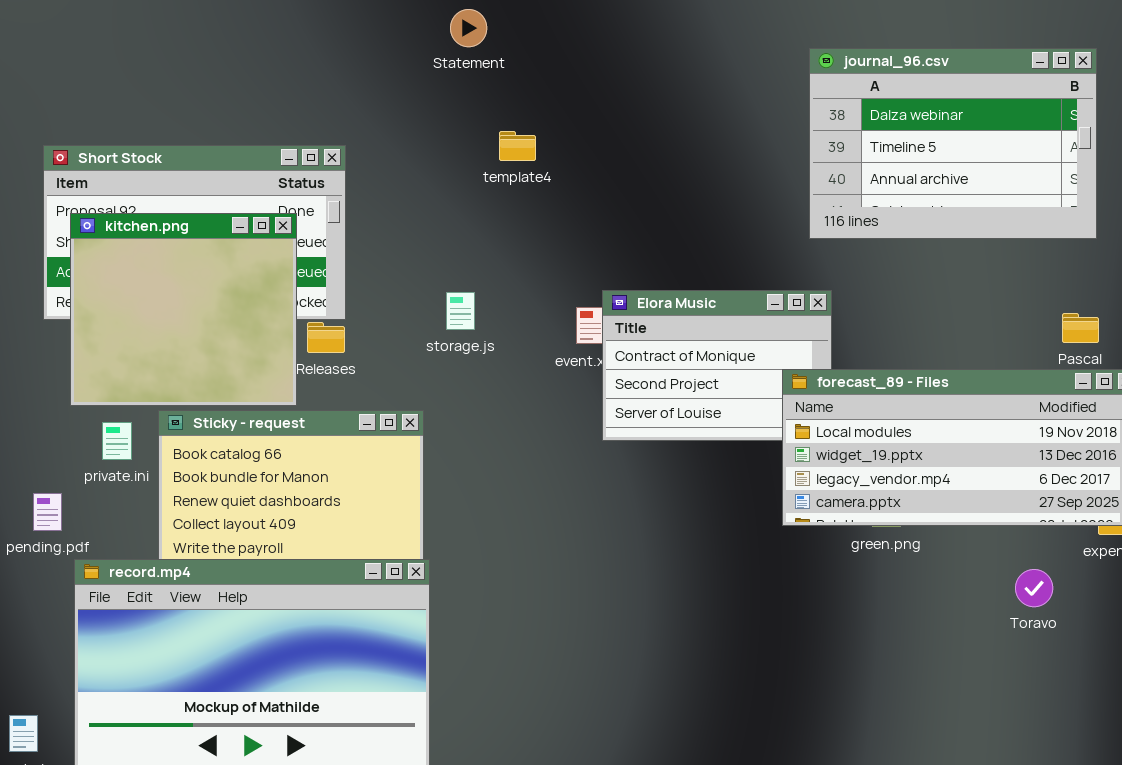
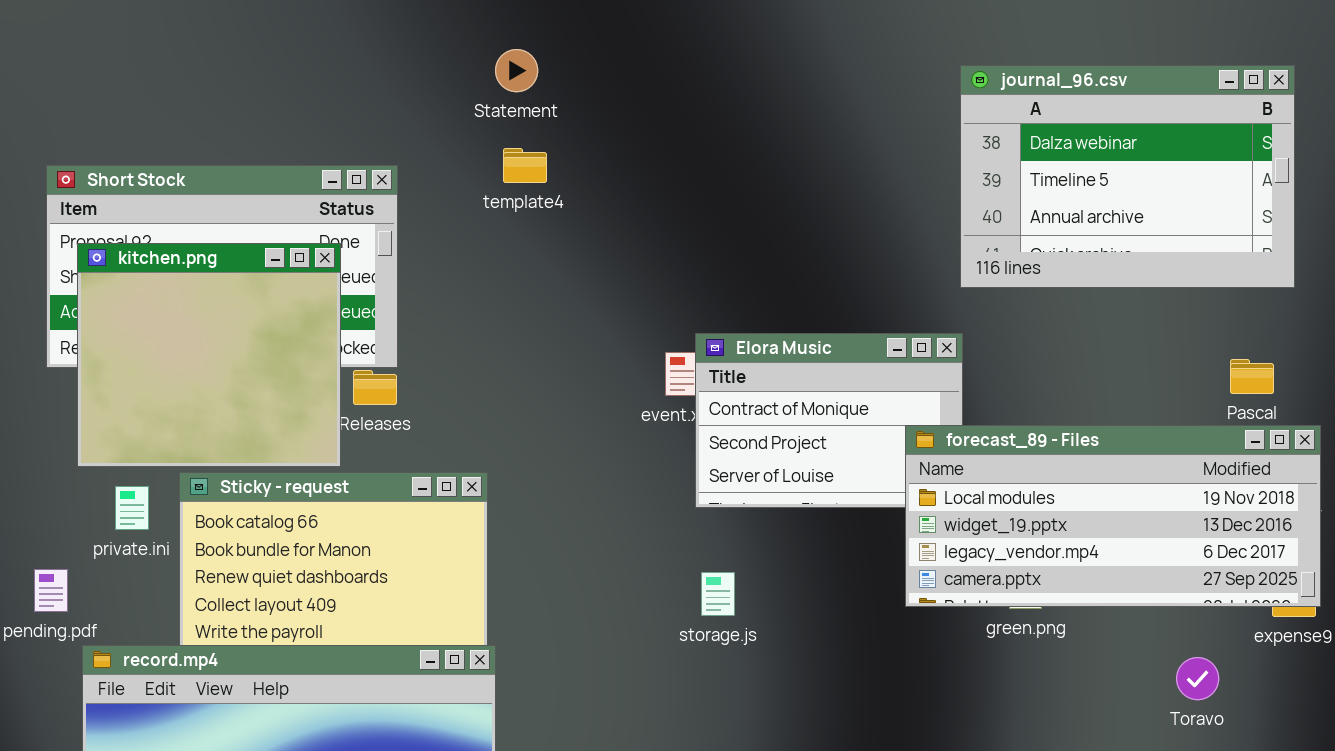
Statement: [450,9,487,47] -> [495,49,538,92], moved
journal_96.csv: [809,48,1097,239] -> [960,65,1295,288], moved
template4: [499,131,536,161] -> [503,148,547,183], moved
storage.js: [446,292,475,330] -> [701,572,735,616], moved

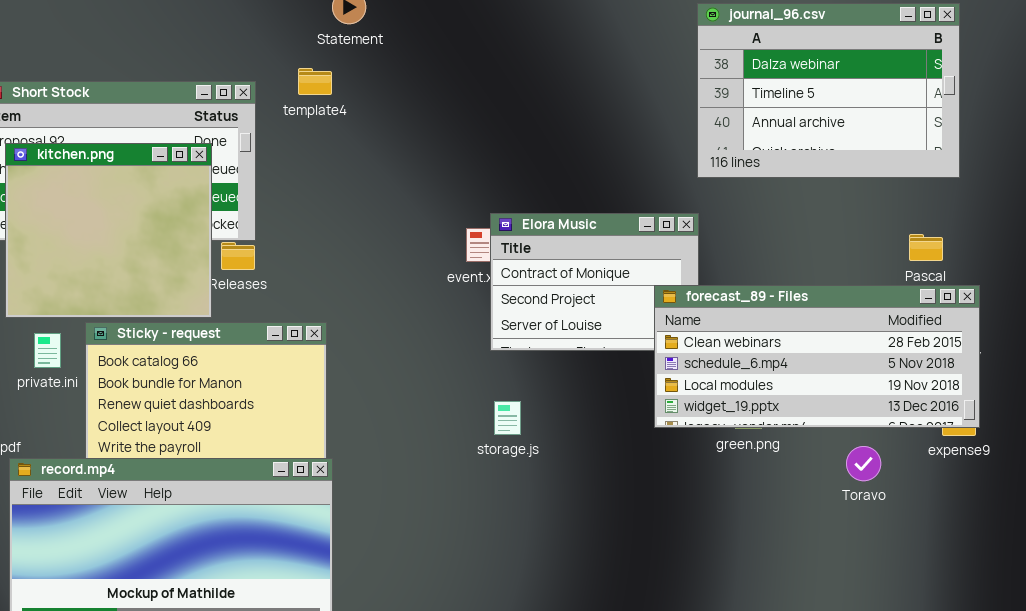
template4: [503,148,547,183] -> [298,68,332,95], moved
forecast_89 - Files: [905,425,1321,607] -> [654,285,980,428], scrolled up 2 rows
Toravo: [1176,657,1219,700] -> [846,446,881,481], moved

